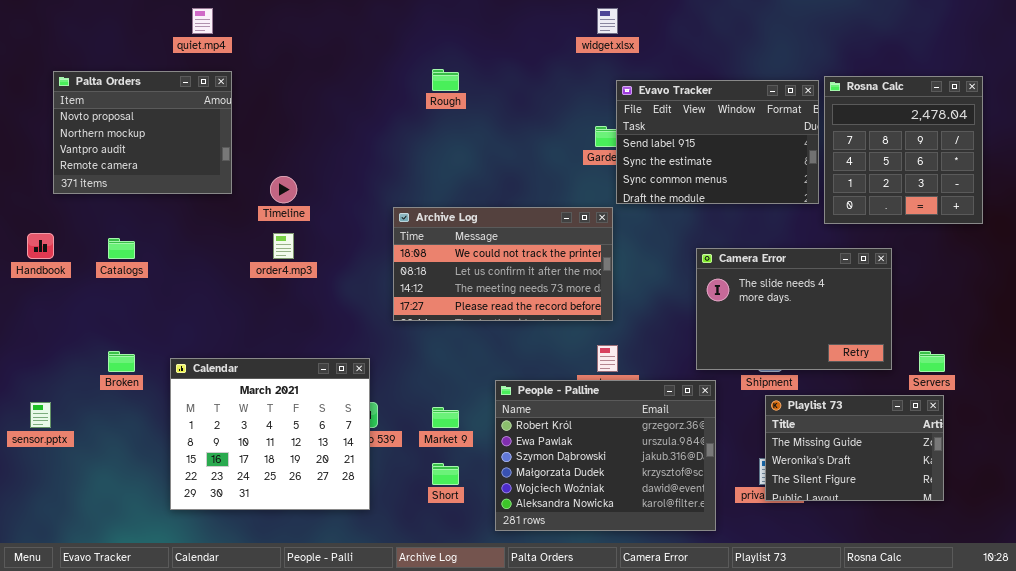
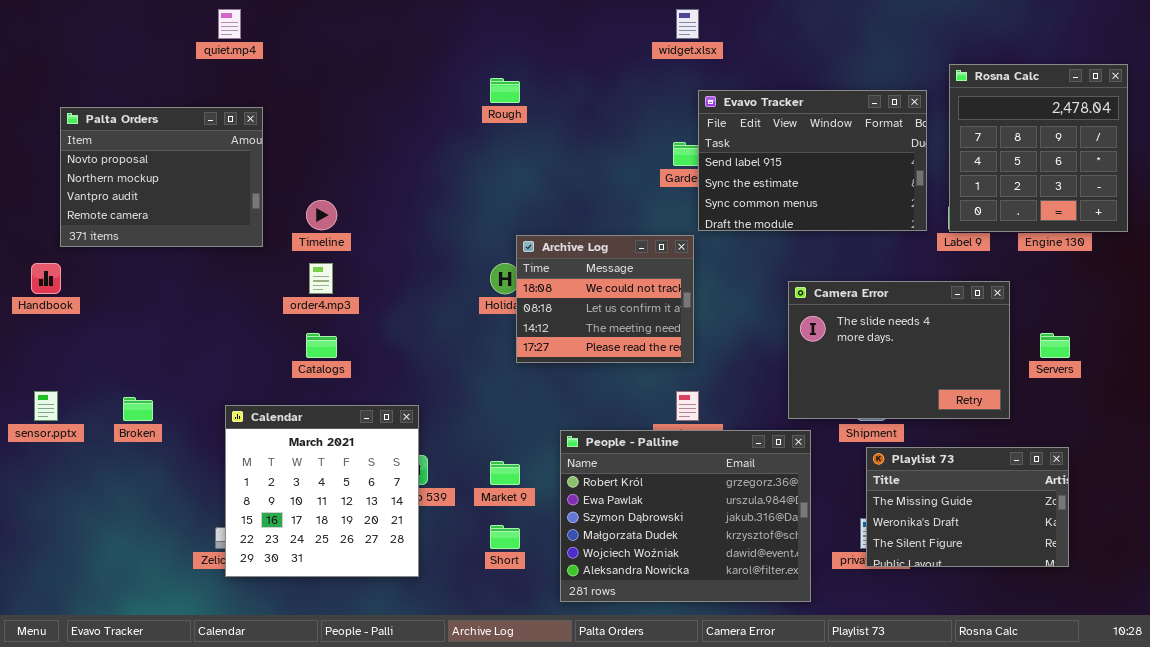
Palta Orders: [53,71,232,194] -> [60,107,263,247], moved
Rosna Calc: [824,76,983,224] -> [949,64,1128,232], moved
Archive Log: [393,207,613,321] -> [516,235,694,363], resized
Catalogs: [108,238,135,259] -> [306,333,337,358], moved
Servers: [919,351,945,372] -> [1040,333,1070,358], moved
Calendar: [170,358,370,510] -> [225,405,419,577], resized
sensor.pptx: [30,402,51,428] -> [34,391,58,421], moved

